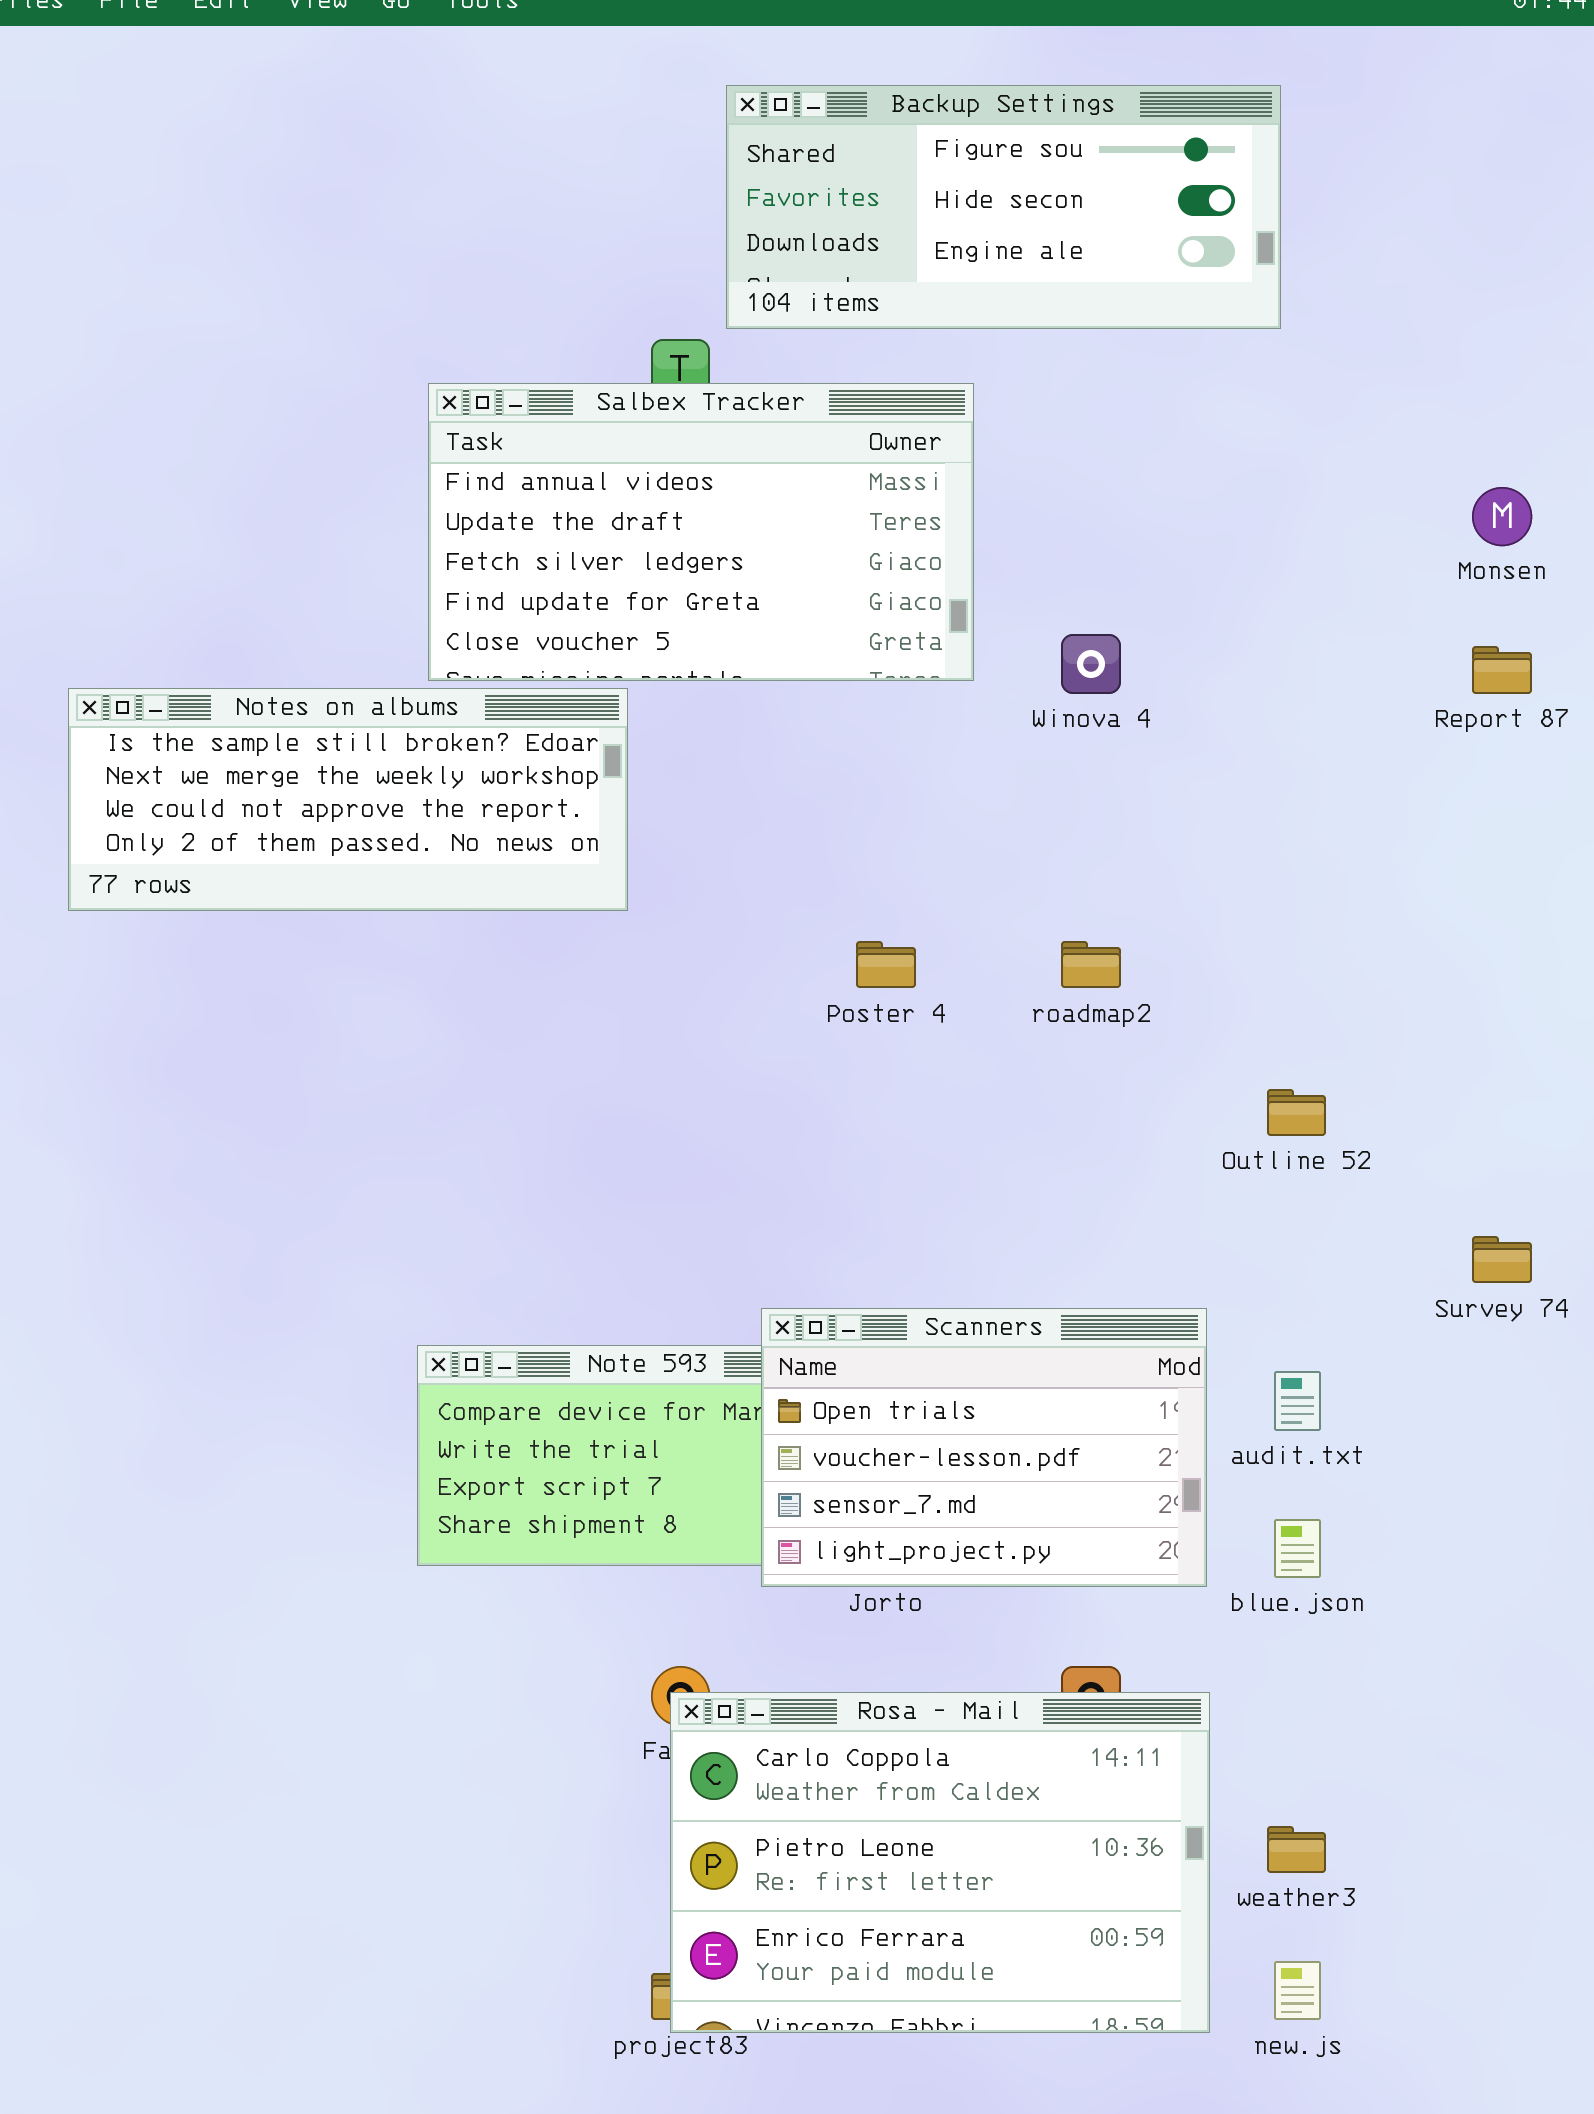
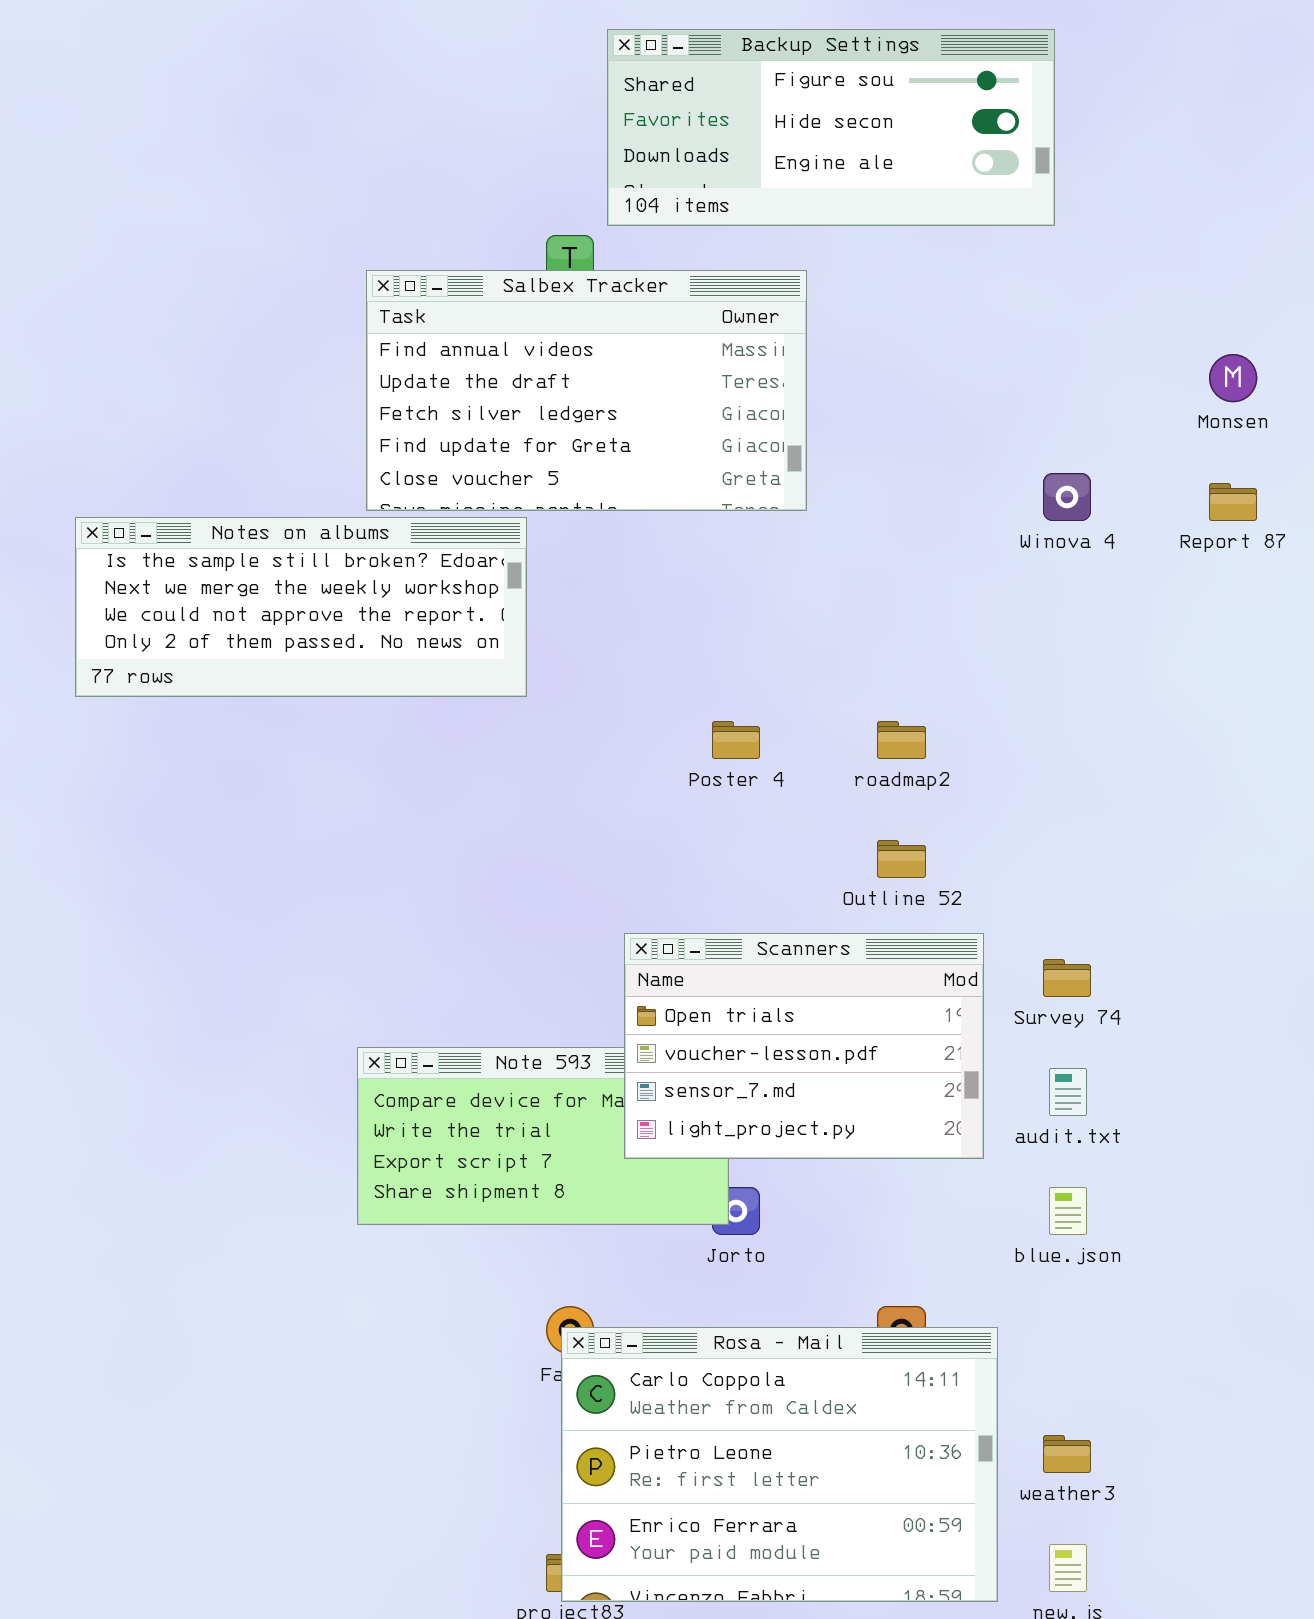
Winova 4: [1061,634,1121,694] -> [1043,473,1091,521], moved
Outline 52: [1267,1089,1326,1136] -> [877,840,926,878], moved
Survey 74: [1472,1236,1532,1283] -> [1043,959,1091,997], moved
Scanners: [761,1308,1207,1587] -> [624,933,984,1159], moved

